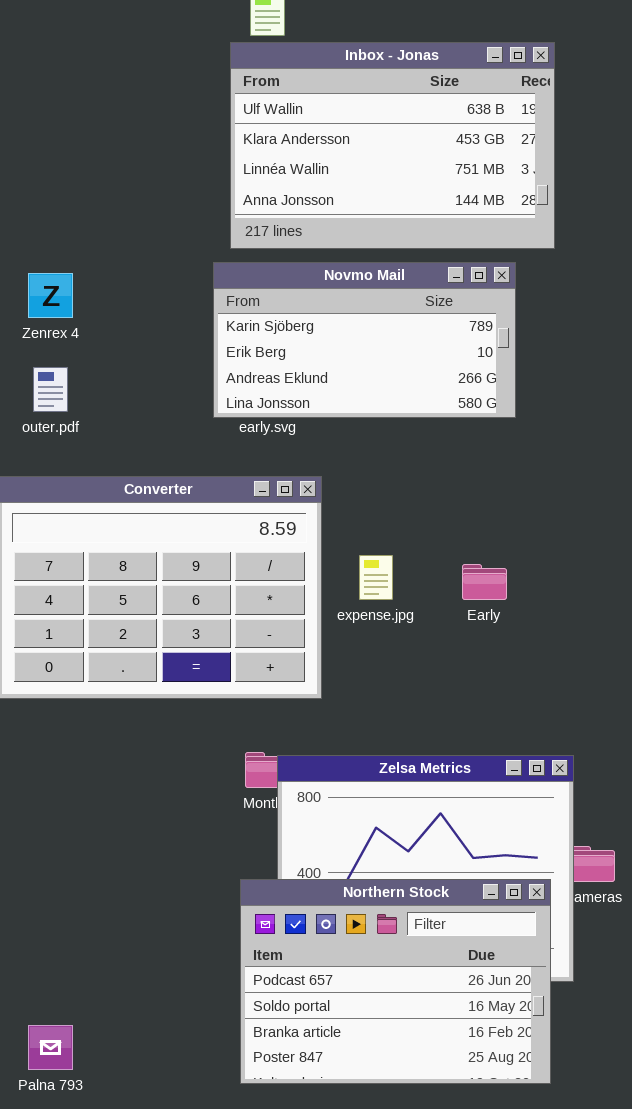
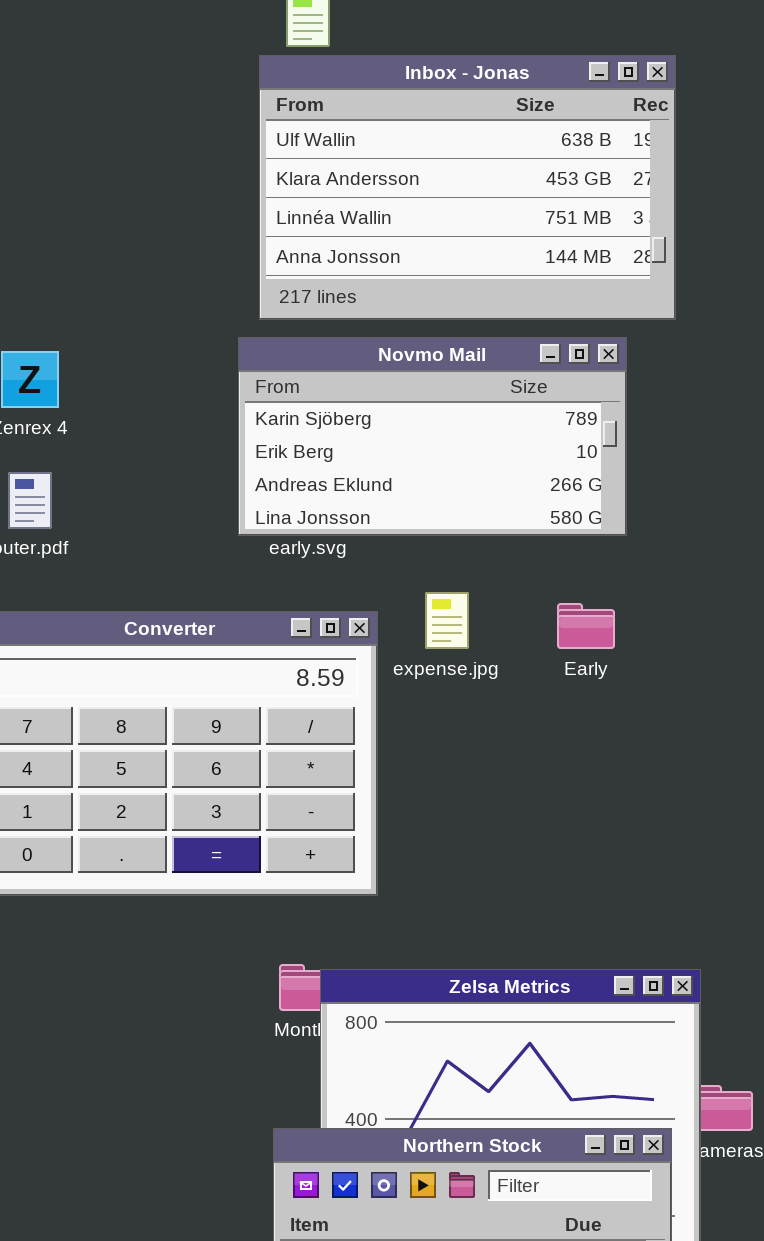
expense.jpg: [359,555,393,600] -> [425,592,469,649], moved
Early: [462,564,507,600] -> [557,603,615,649], moved

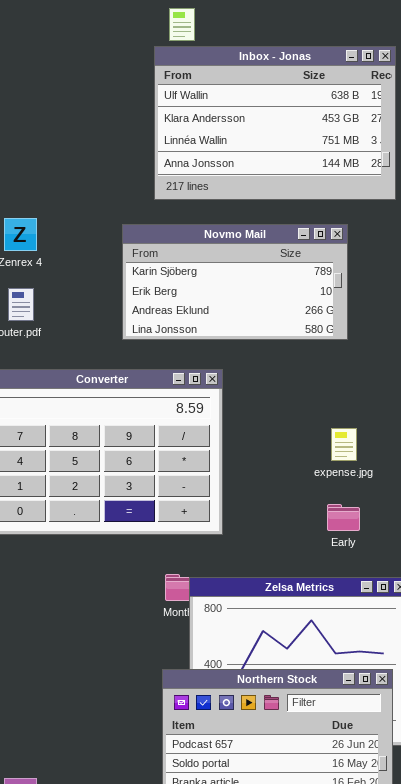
Novmo Mail: [238,337,627,536] -> [122,224,348,340], moved
expense.jpg: [425,592,469,649] -> [331,428,357,461], moved
Early: [557,603,615,649] -> [327,504,360,531], moved

